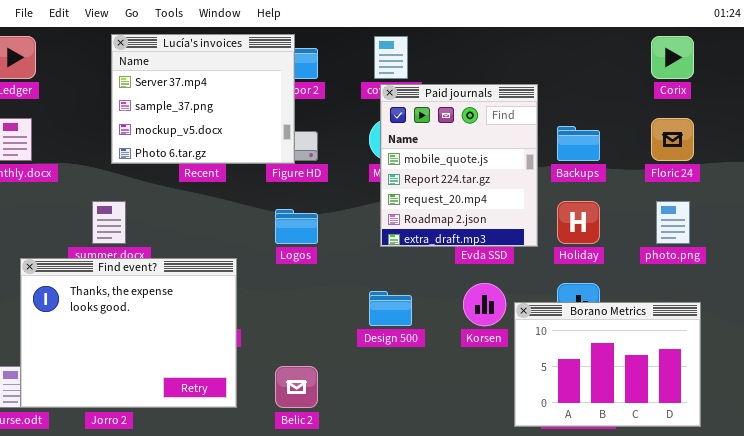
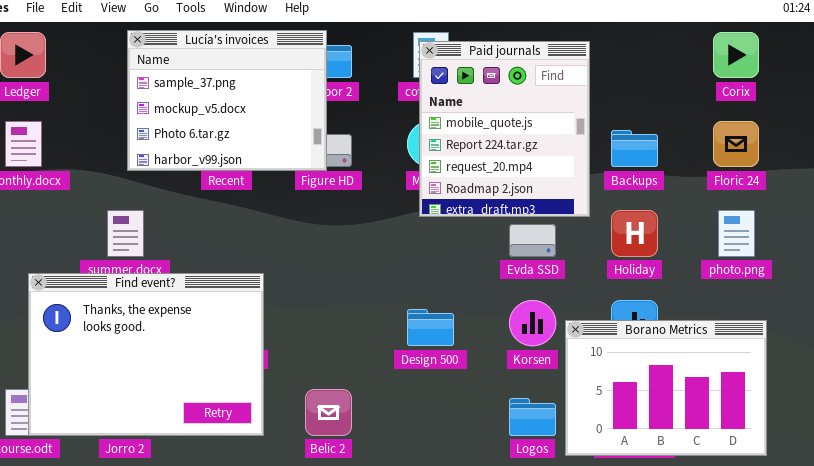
Lucía's invoices: [111,34,295,164] -> [127,30,327,171], scrolled down 1 row
Paid journals: [380,84,538,247] -> [419,41,590,217], moved
Logos: [275,209,318,244] -> [509,398,556,436], moved

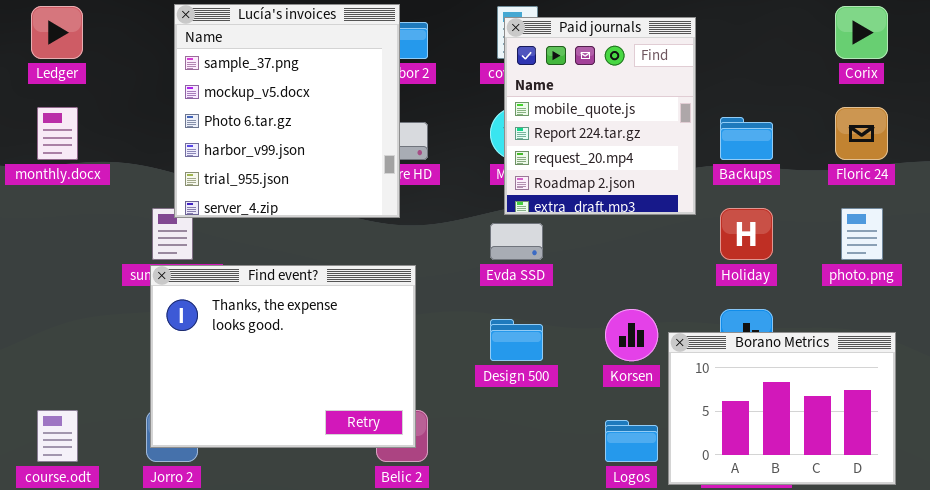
Lucía's invoices: [127,30,327,171] -> [174,4,400,218], resized
Evda SSD: [509,224,556,257] -> [490,223,543,260], moved
Find event?: [28,273,264,436] -> [150,265,416,448], moved

